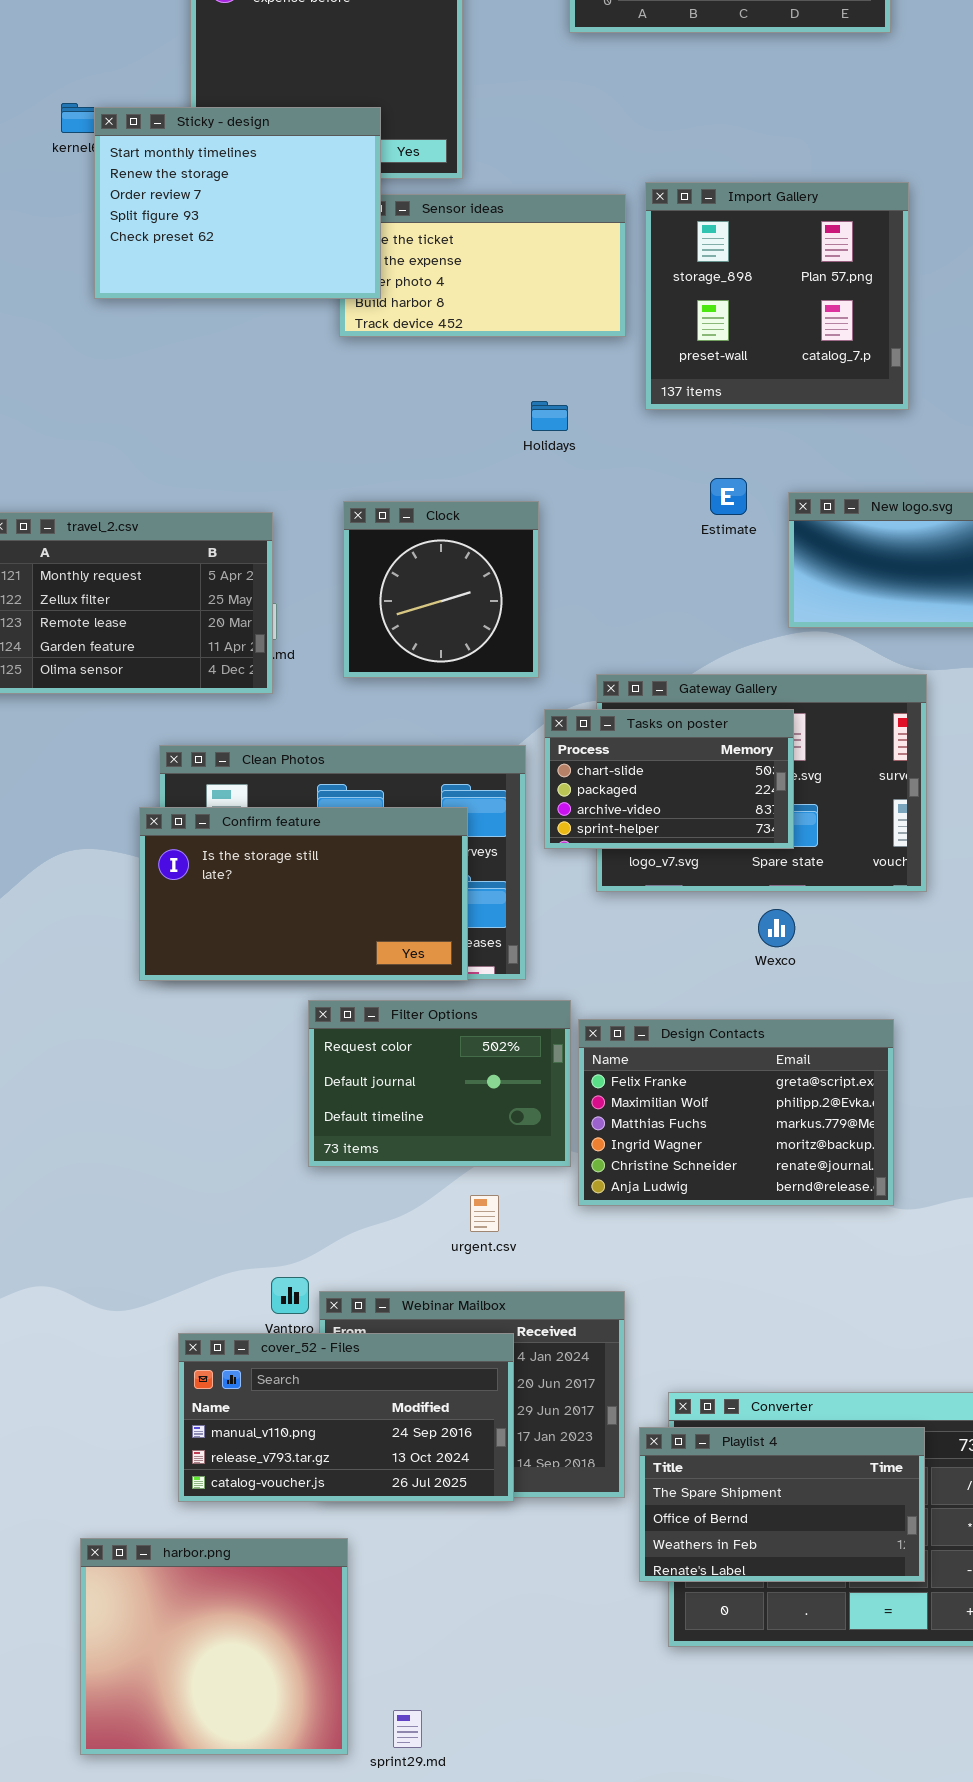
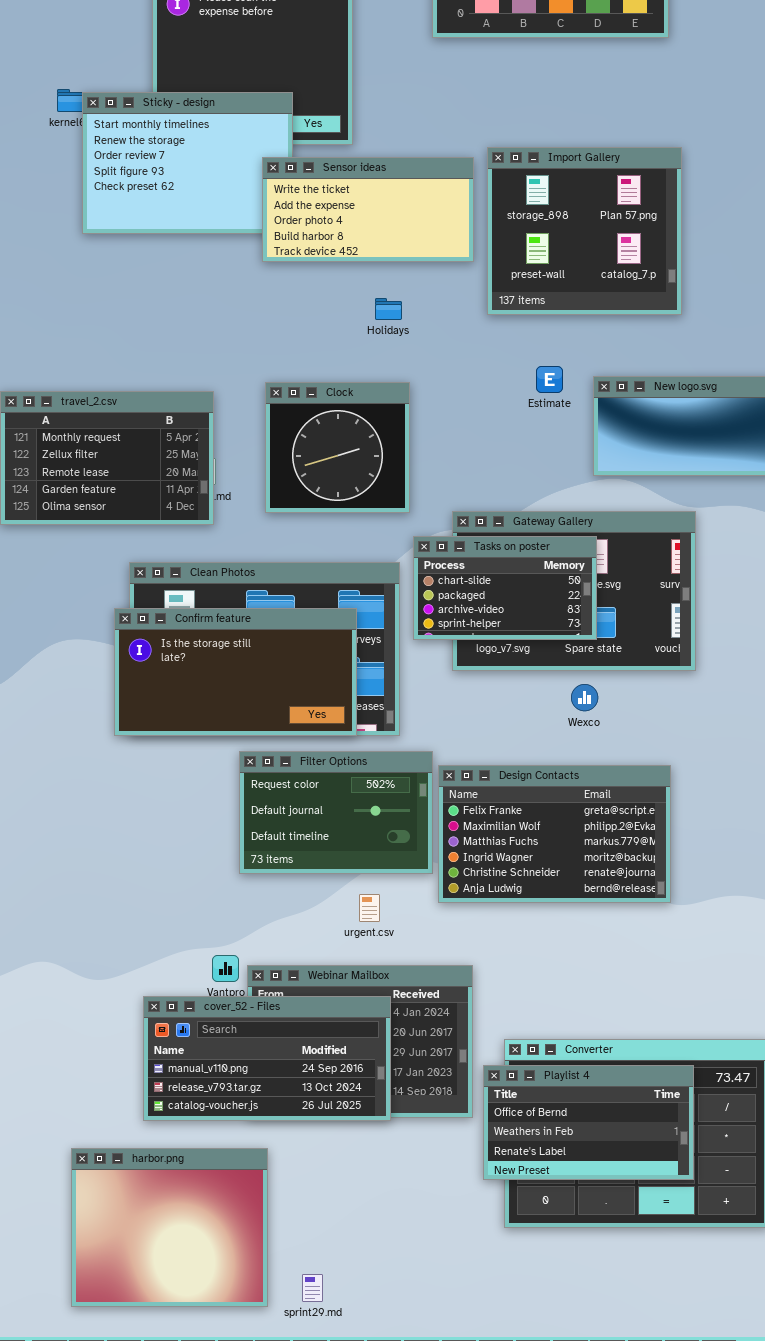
Sensor ideas: [339,194,626,337] -> [262,157,474,262], raised
Holidays: [531,401,568,431] -> [375,298,402,320], moved
Playlist 4: [639,1427,925,1582] -> [483,1065,694,1180], scrolled down 1 row

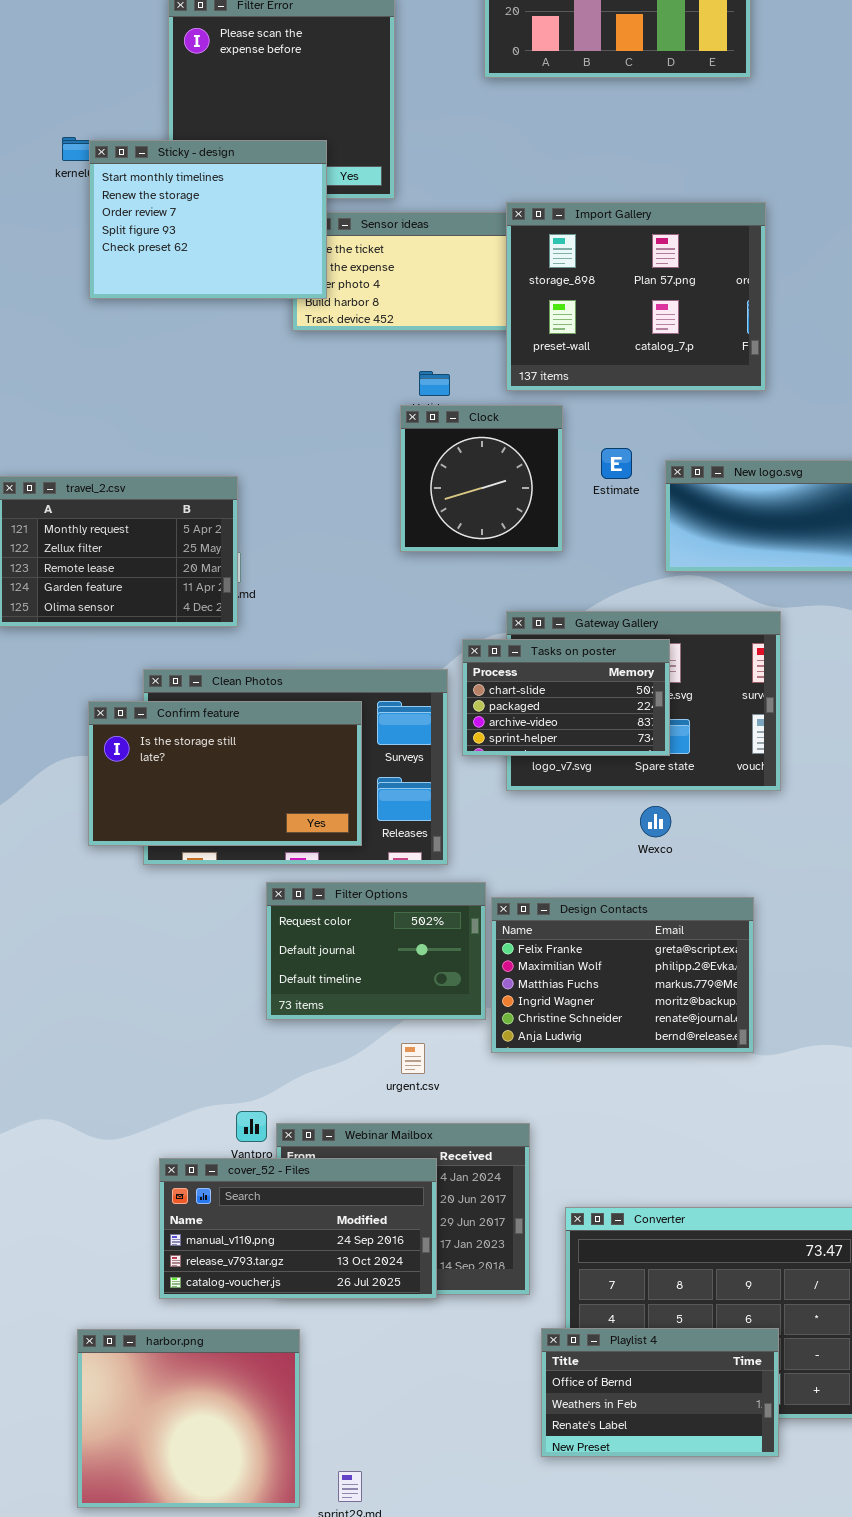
Sticky - design: [82,92,293,234] -> [89,140,327,299], raised
Import Gallery: [487,147,682,315] -> [506,202,766,391], resized
Clock: [265,382,410,513] -> [400,405,563,552], moved
Confirm feature: [114,608,357,736] -> [88,701,362,846], moved
Playlist 4: [483,1065,694,1180] -> [541,1328,779,1457], moved

